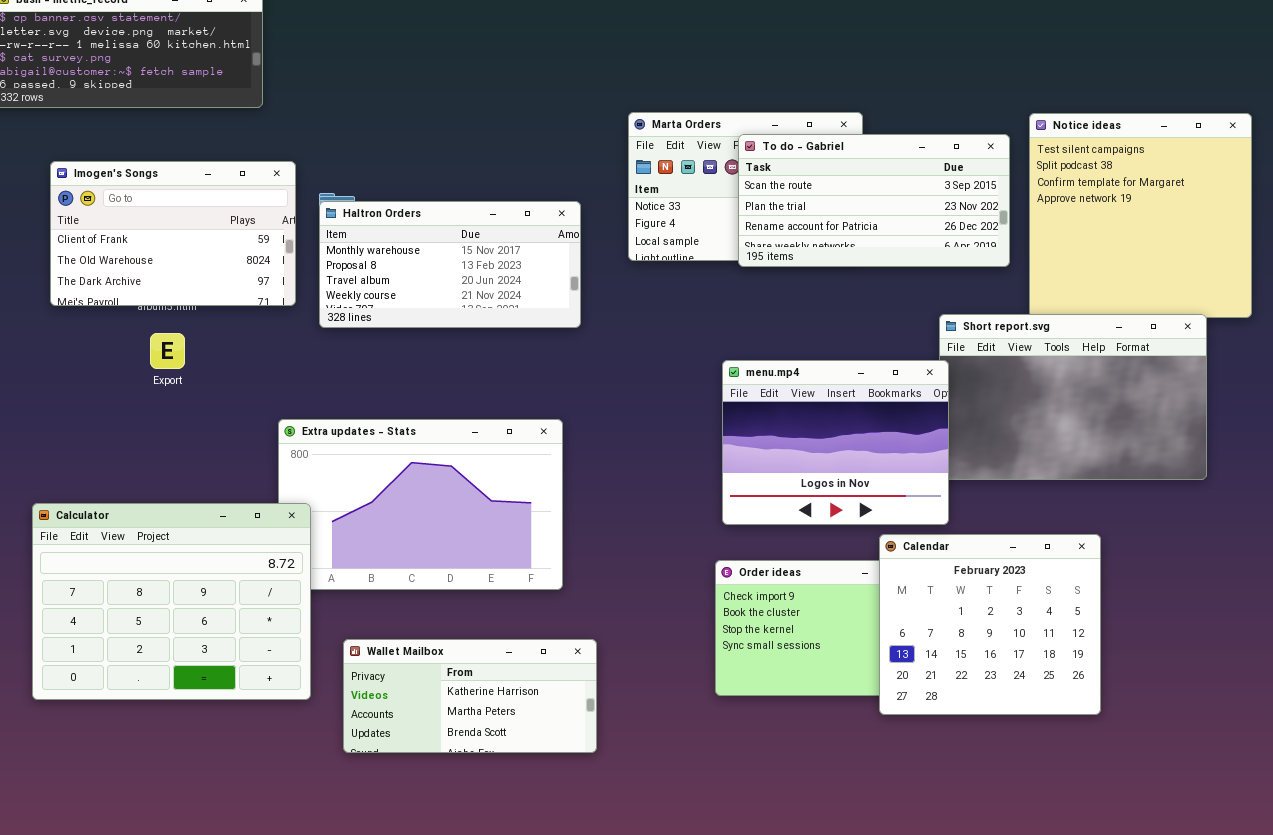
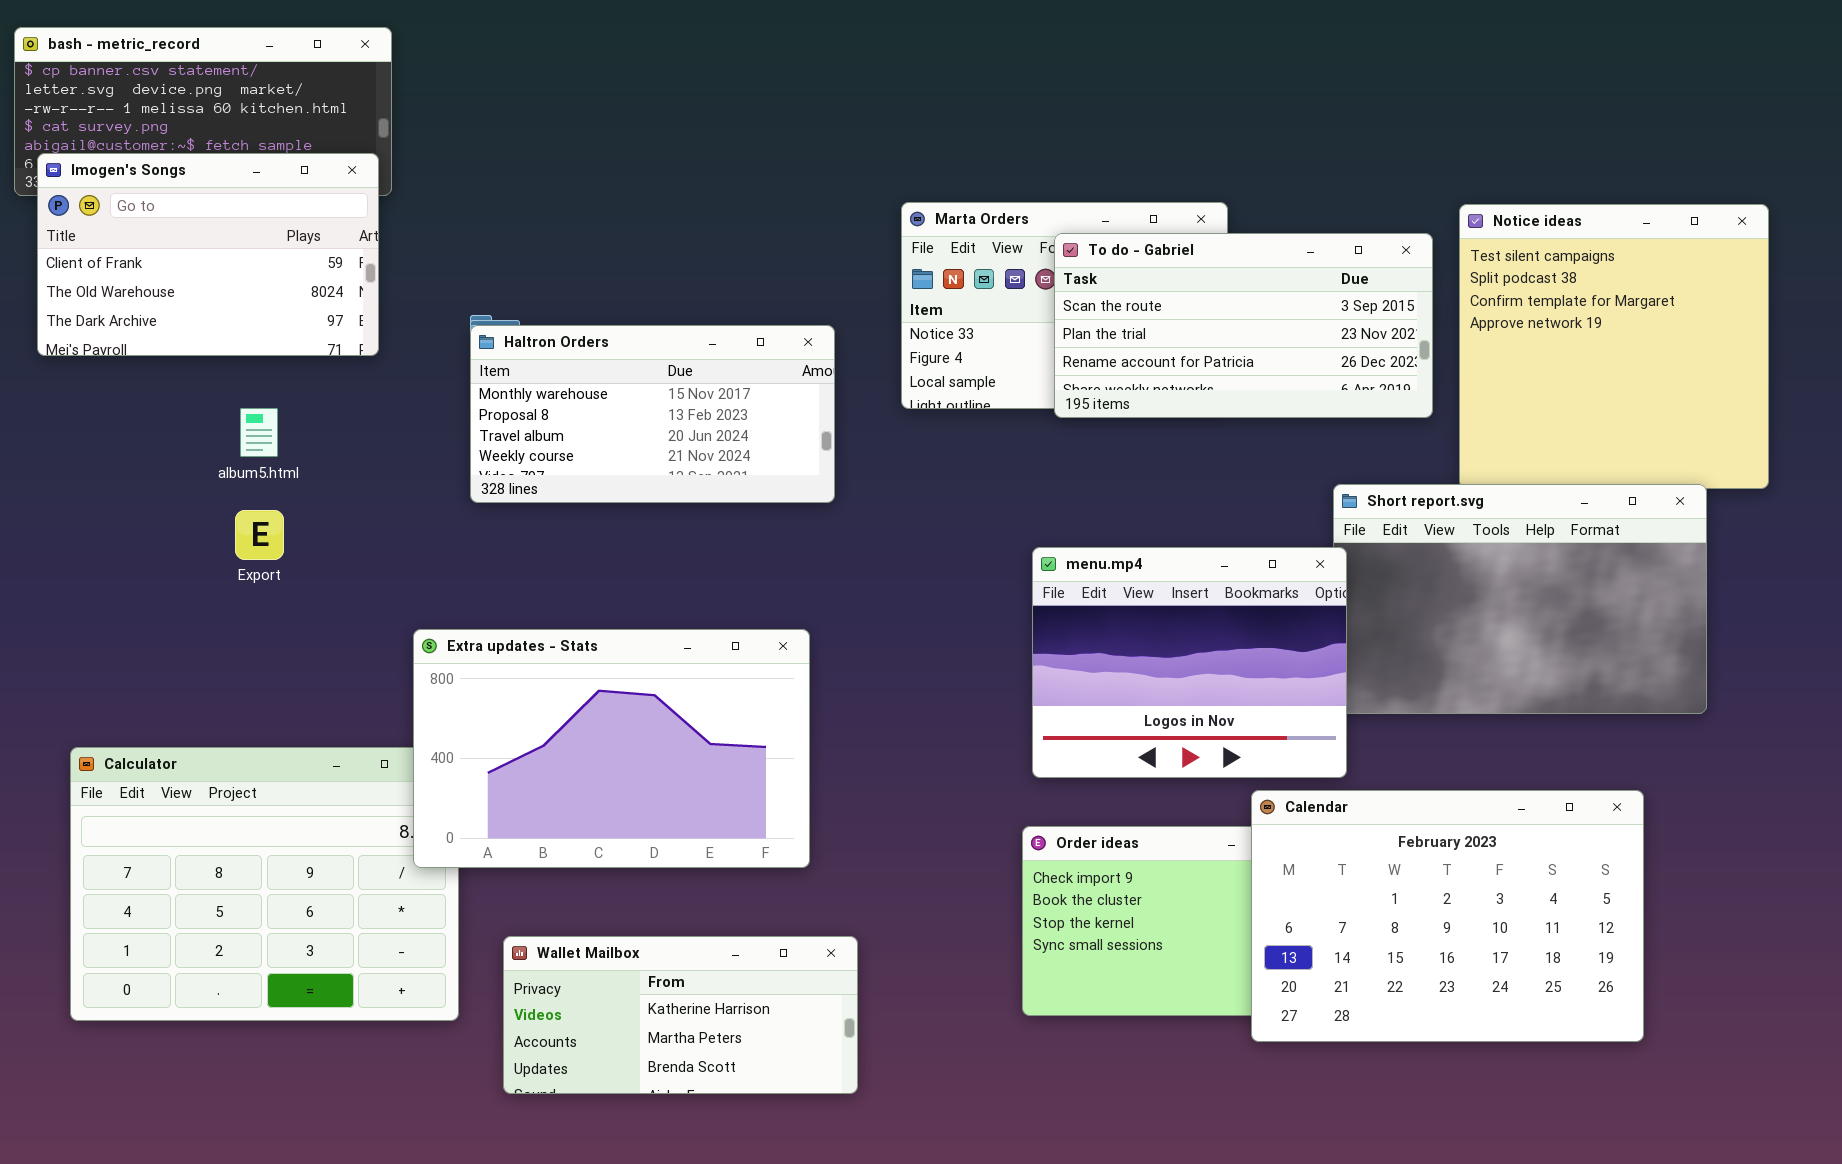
Imogen's Songs: [50,161,296,306] -> [37,153,379,356], moved
Extra updates - Stats: [278,419,563,590] -> [413,629,810,868], raised
Calendar: [879,534,1101,715] -> [1251,790,1644,1042], resized

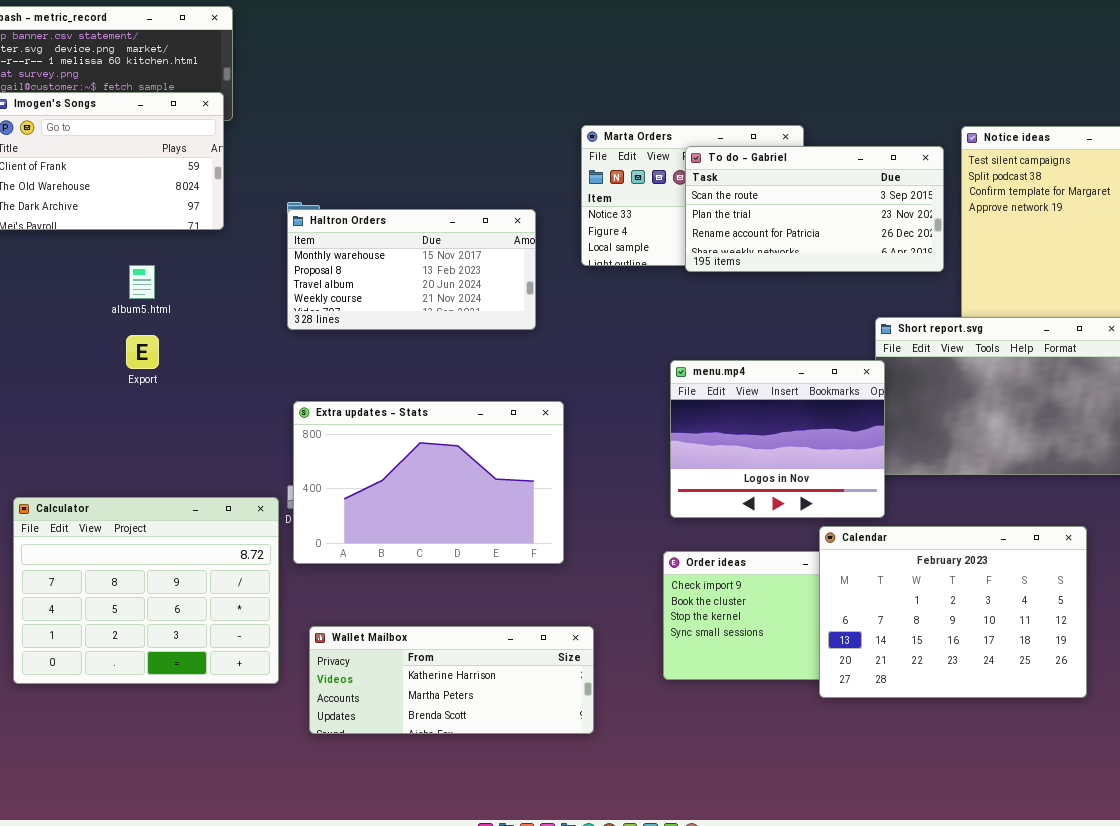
Extra updates - Stats: [413,629,810,868] -> [293,401,564,564], moved
Wallet Mailbox: [503,936,858,1094] -> [309,626,594,734], resized

